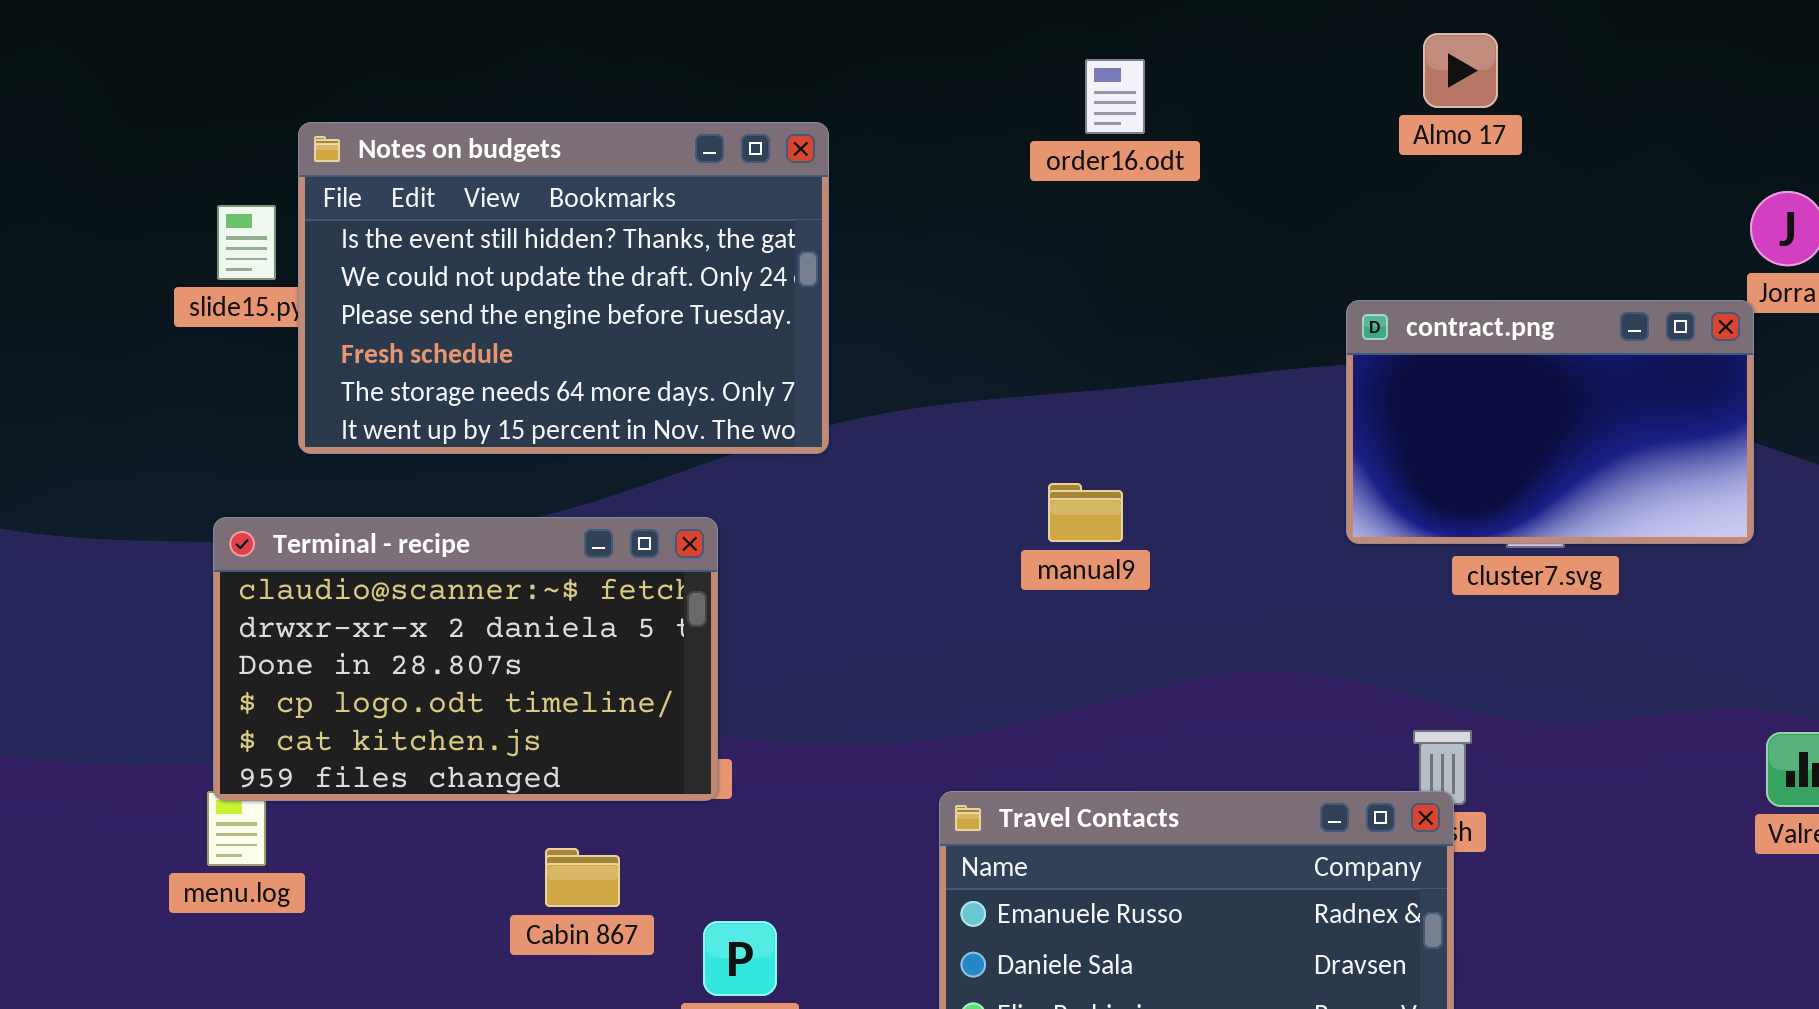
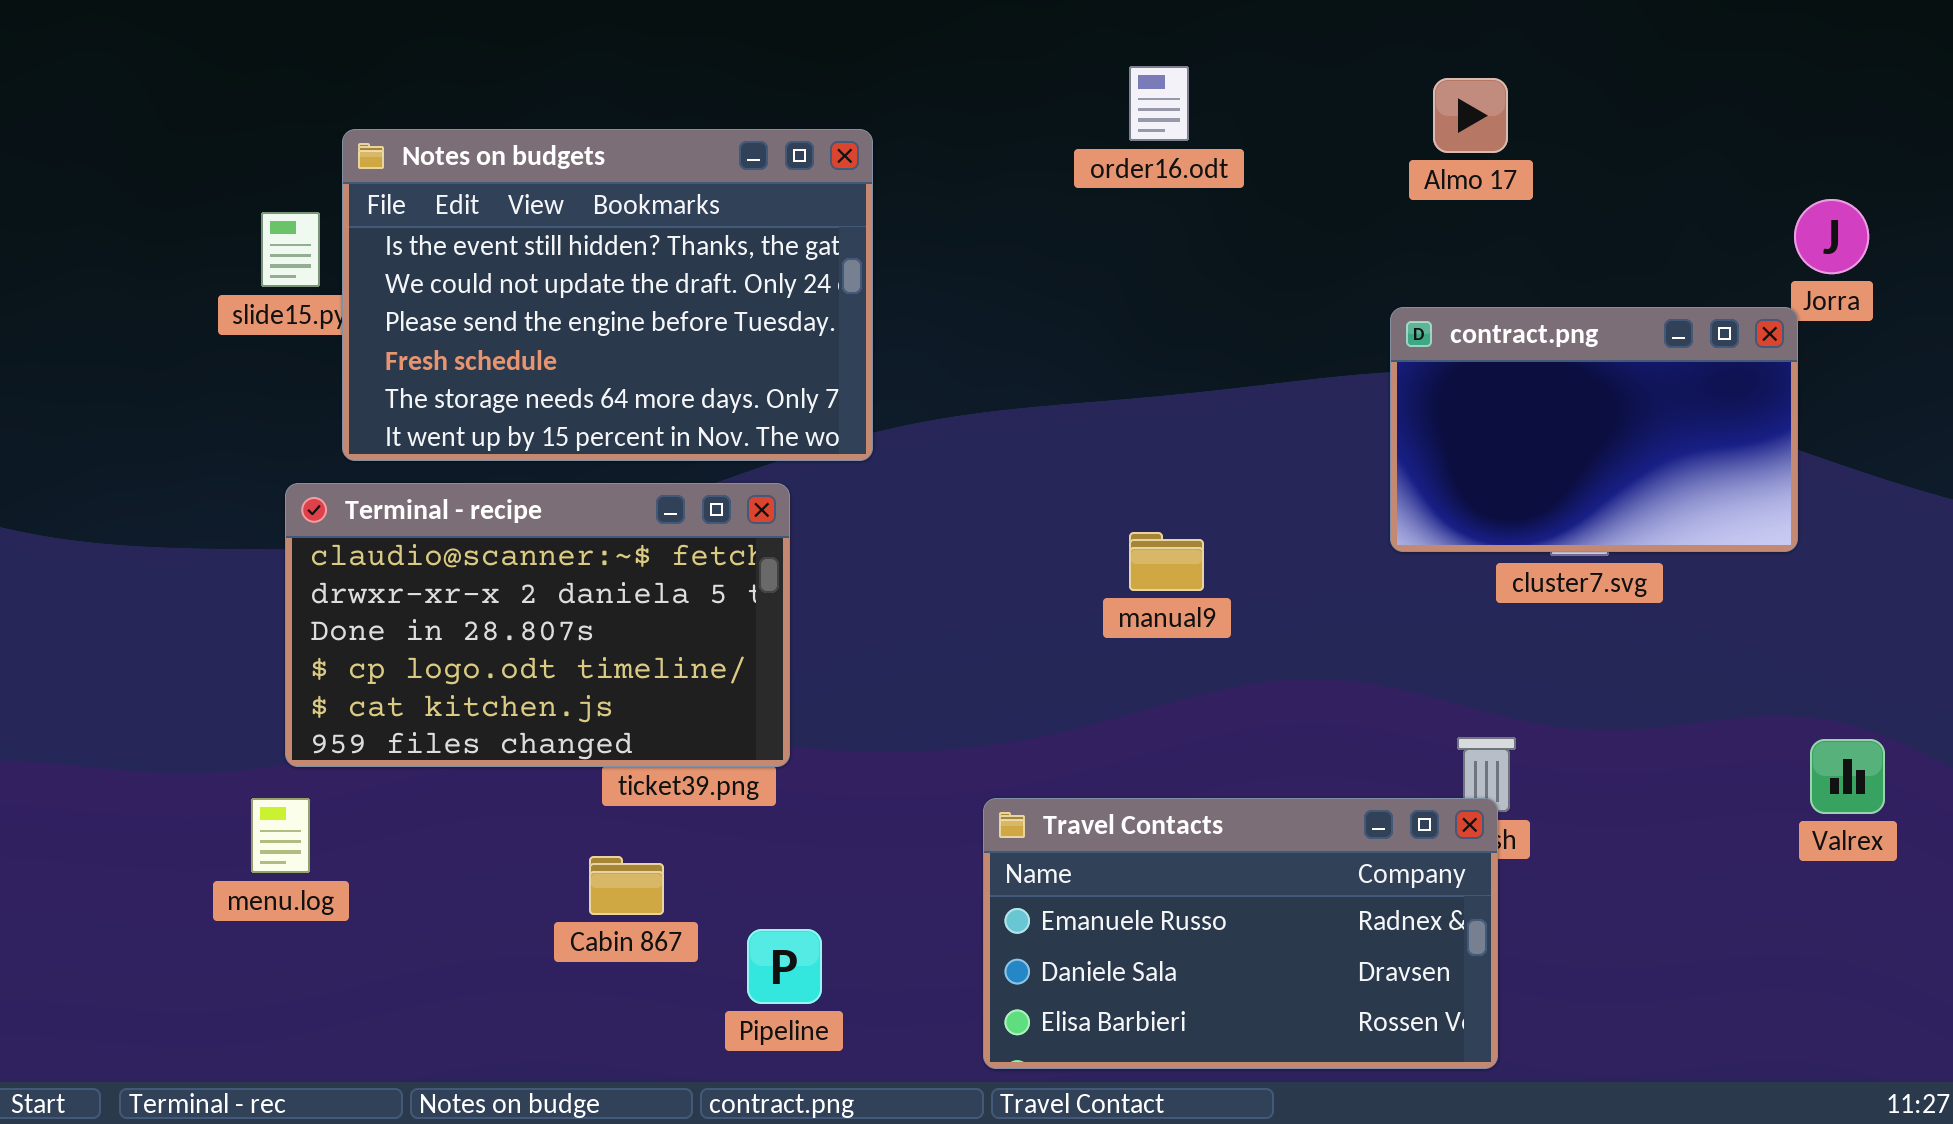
Almo 17: [1423,33,1498,108] -> [1433,78,1508,153], moved
manual9: [1048,483,1123,542] -> [1129,532,1204,591], moved
Terminal - recipe: [213,517,718,801] -> [285,483,790,767], moved

